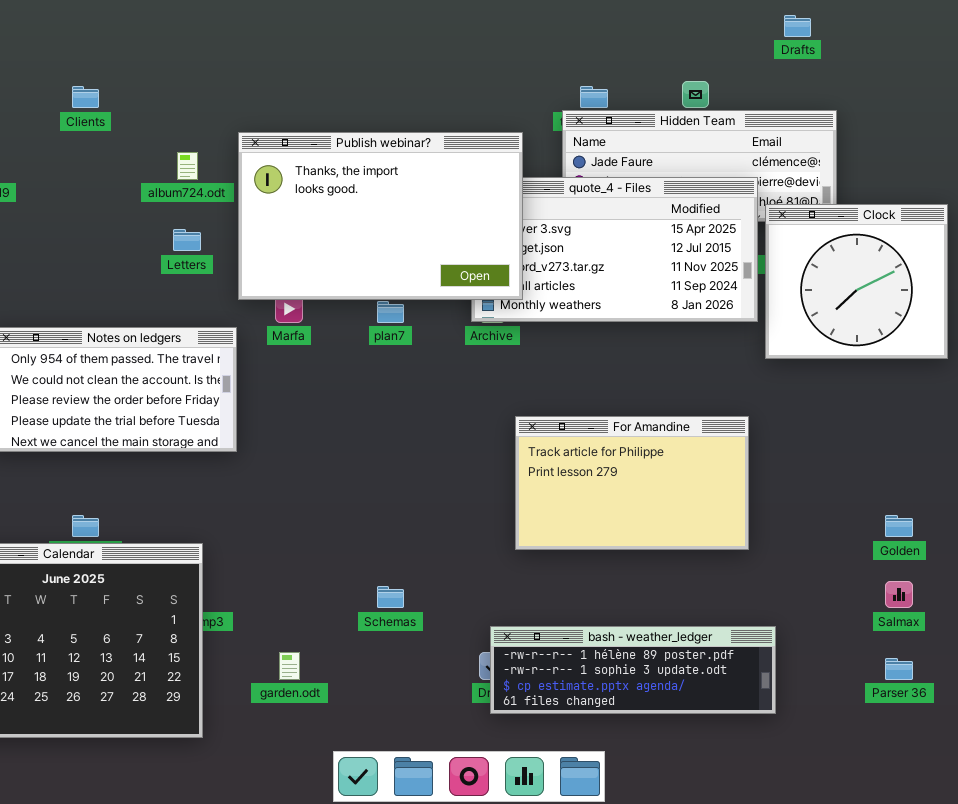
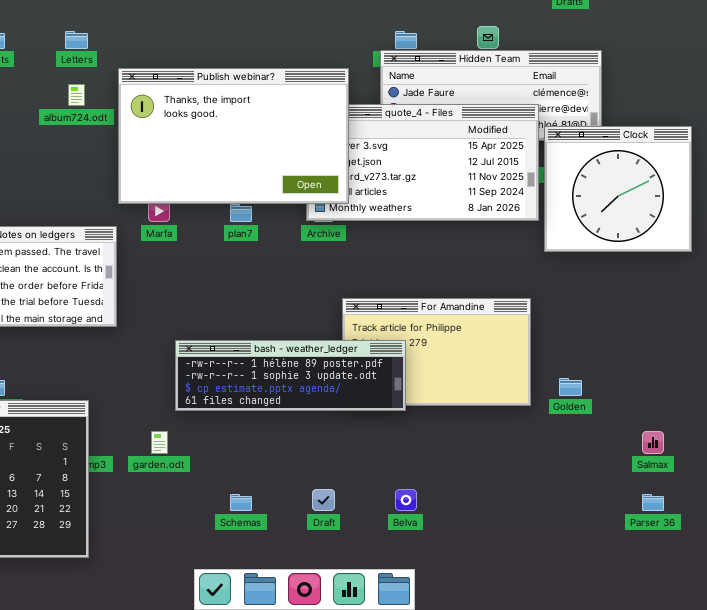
Letters: [173,229,201,251] -> [65,31,88,49], moved
Golden: [885,515,913,537] -> [559,378,582,396], moved
Schemas: [377,586,404,608] -> [230,494,252,511], moved
bash - weather_ledger: [490,626,776,714] -> [175,340,406,411], moved
garden.odt: [279,652,300,680] -> [151,431,168,454], moved

